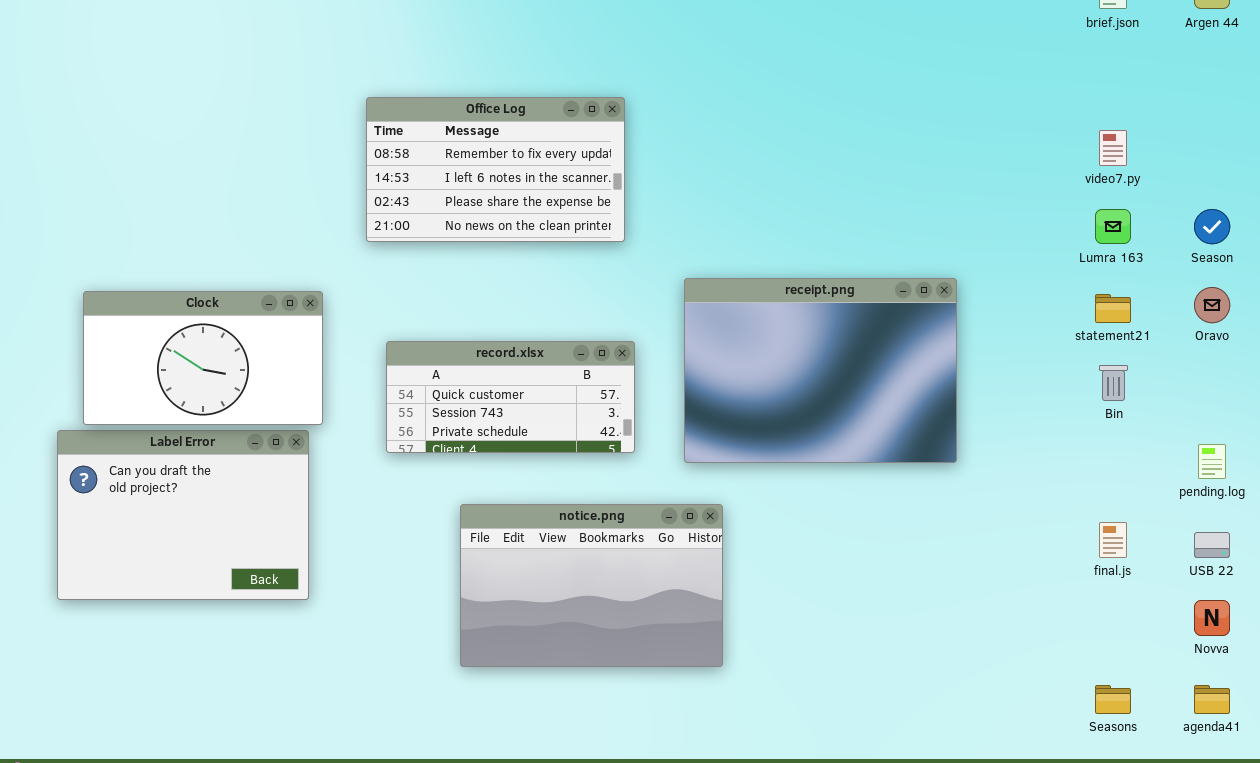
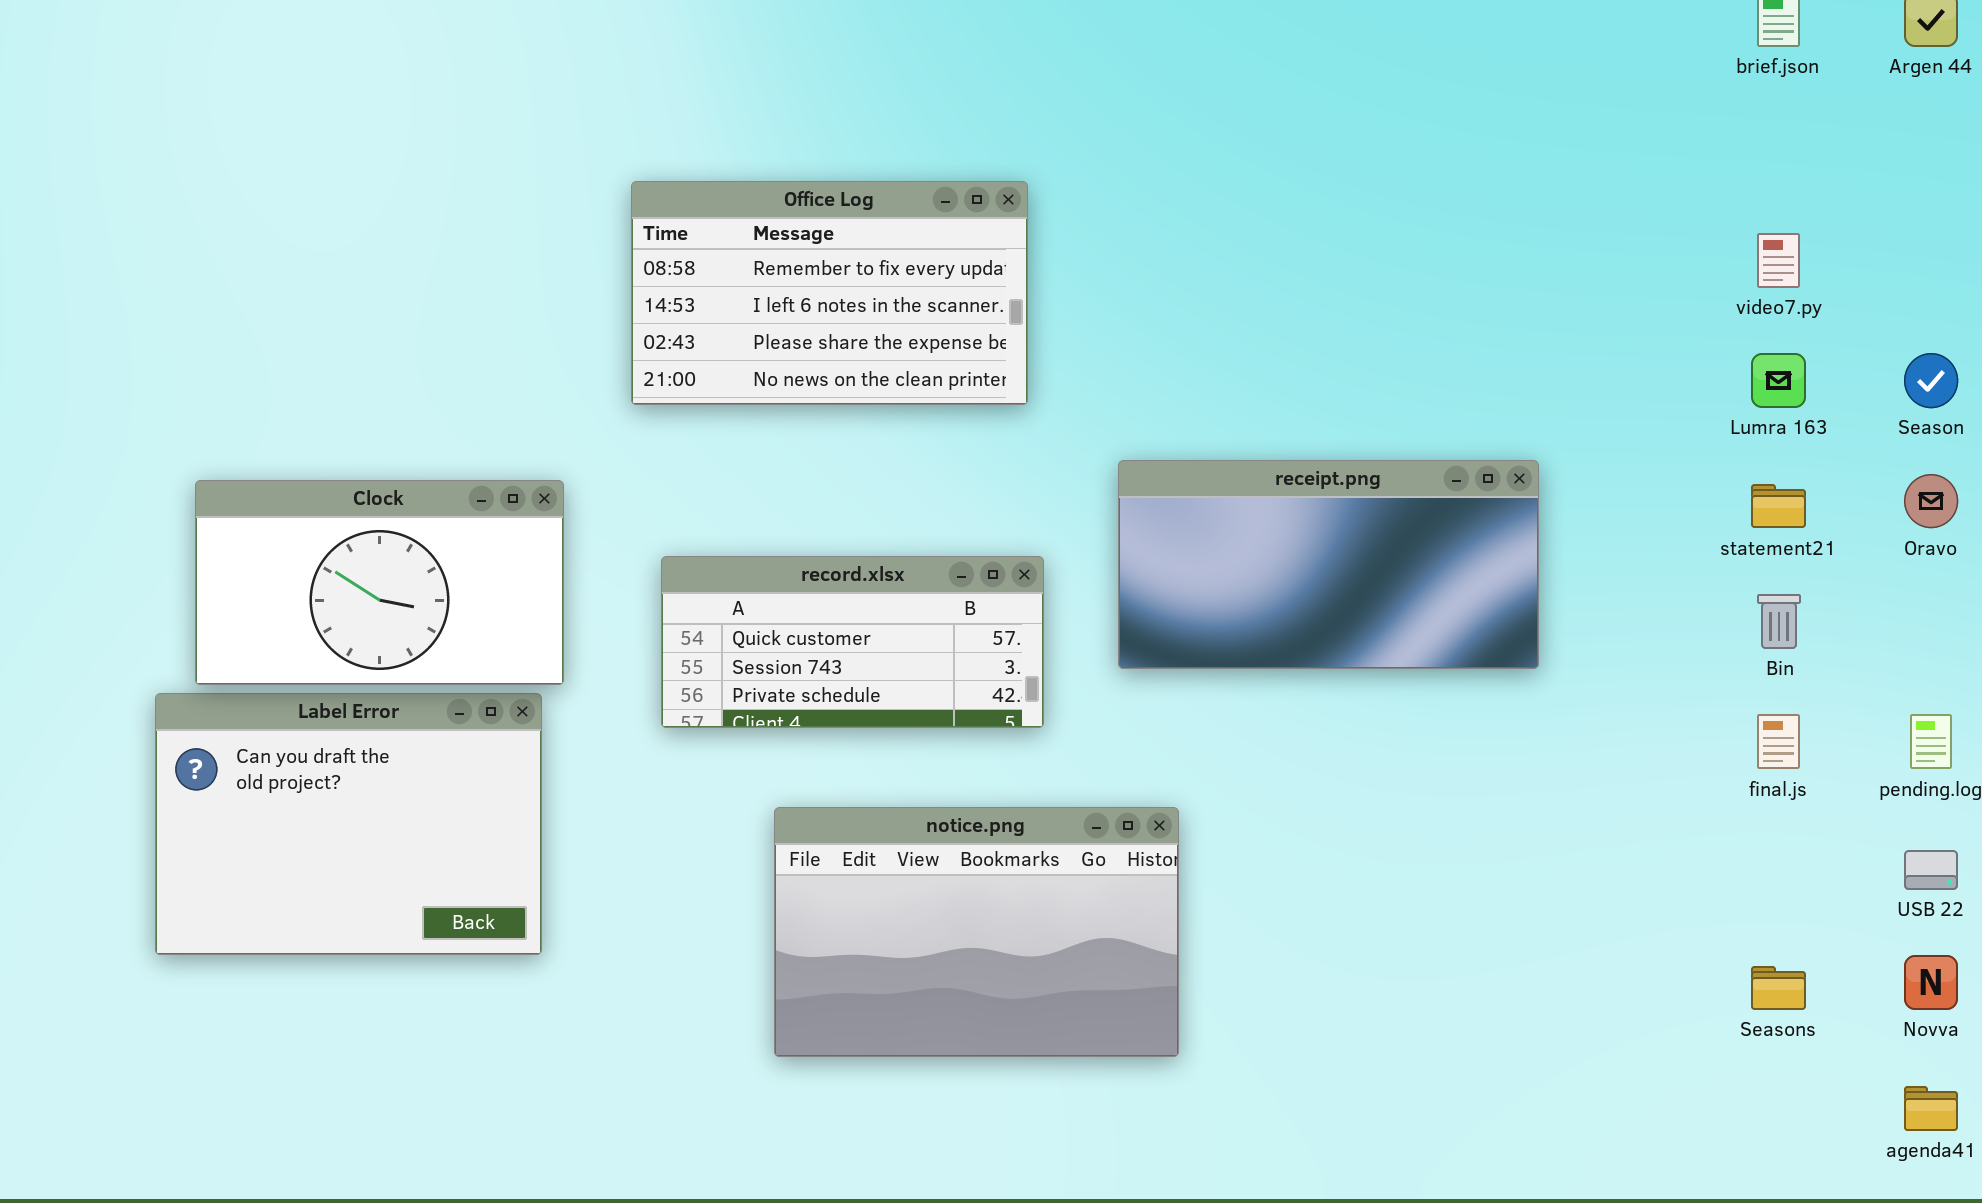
receipt.png: [684,278,957,463] -> [1118,460,1539,669], resized
final.js: [1099,522,1127,558] -> [1757,714,1800,769], moved
Seasons: [1095,685,1131,714] -> [1751,966,1806,1010], moved

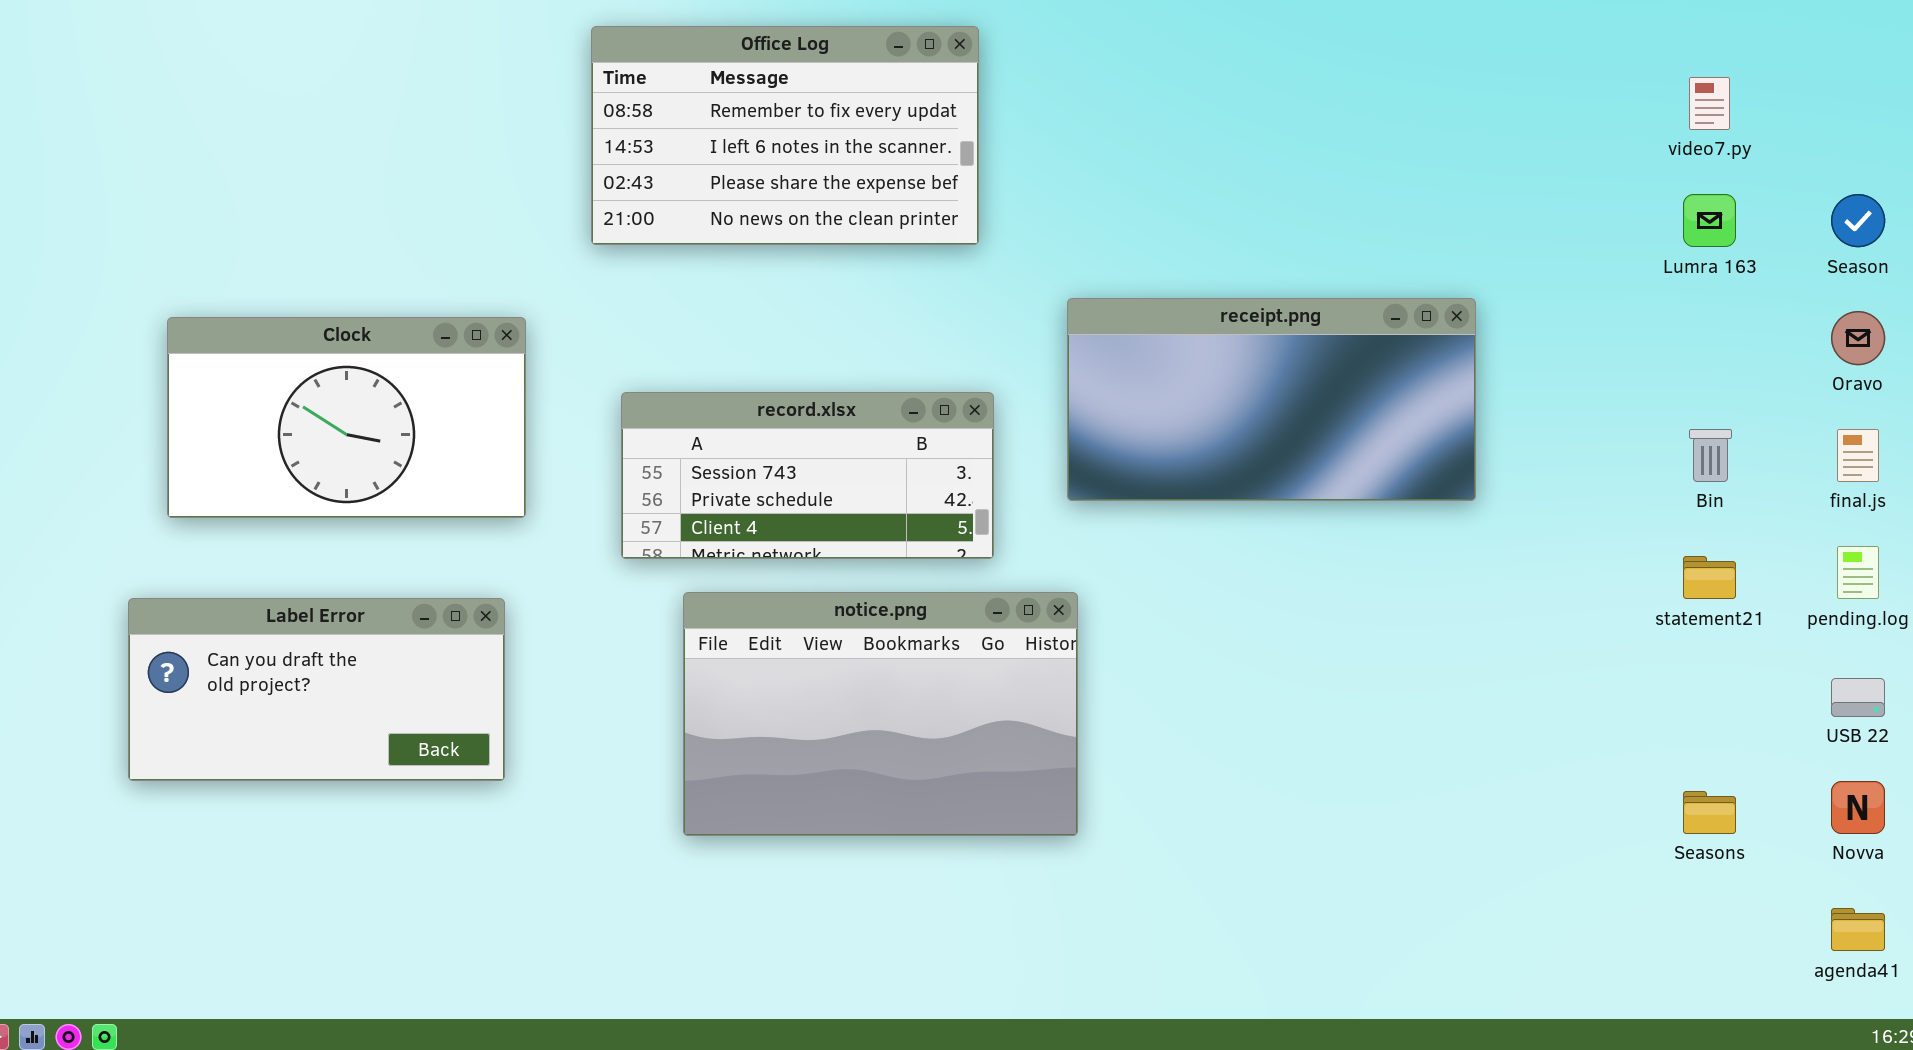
statement21: [1751,484,1806,528] -> [1683,556,1736,599], moved
record.xlsx: [661,556,1044,728] -> [621,392,994,559], scrolled down 1 row
Label Error: [155,693,542,955] -> [128,598,505,781], resized
final.js: [1757,714,1800,769] -> [1837,429,1879,482], moved
notice.png: [774,807,1179,1057] -> [683,592,1078,836], moved

